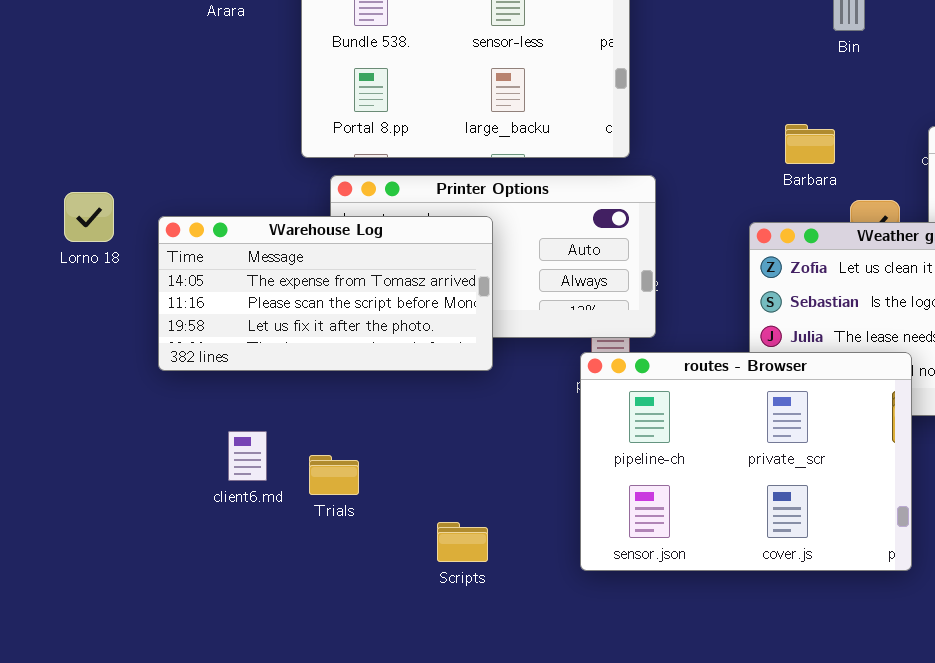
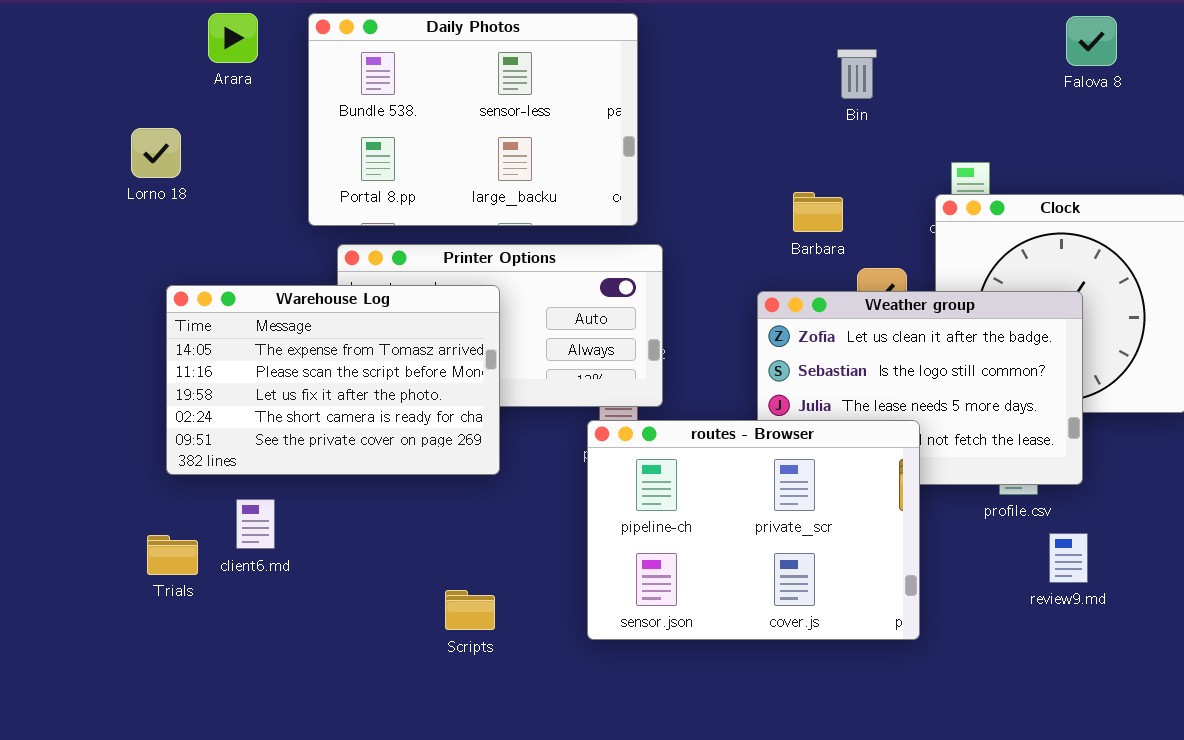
Lorno 18: [64,192,114,242] -> [131,128,181,178], moved
Warehouse Log: [158,216,493,371] -> [166,285,500,475], resized
Trials: [309,455,359,495] -> [147,535,198,575], moved

